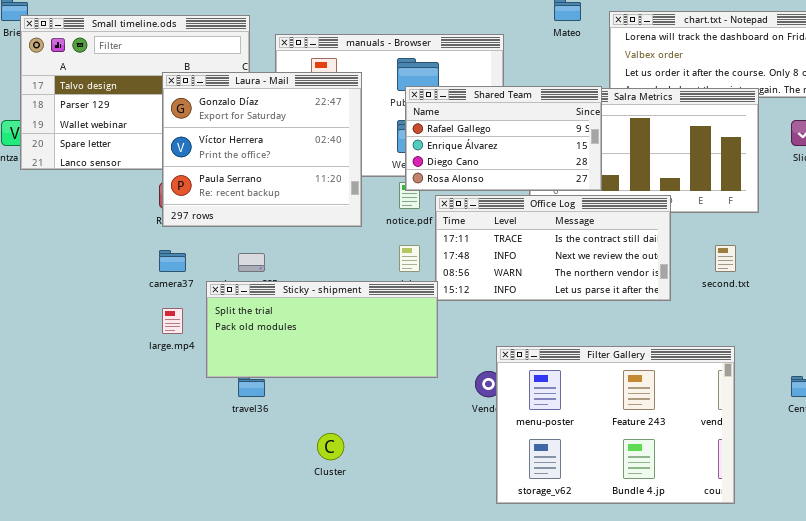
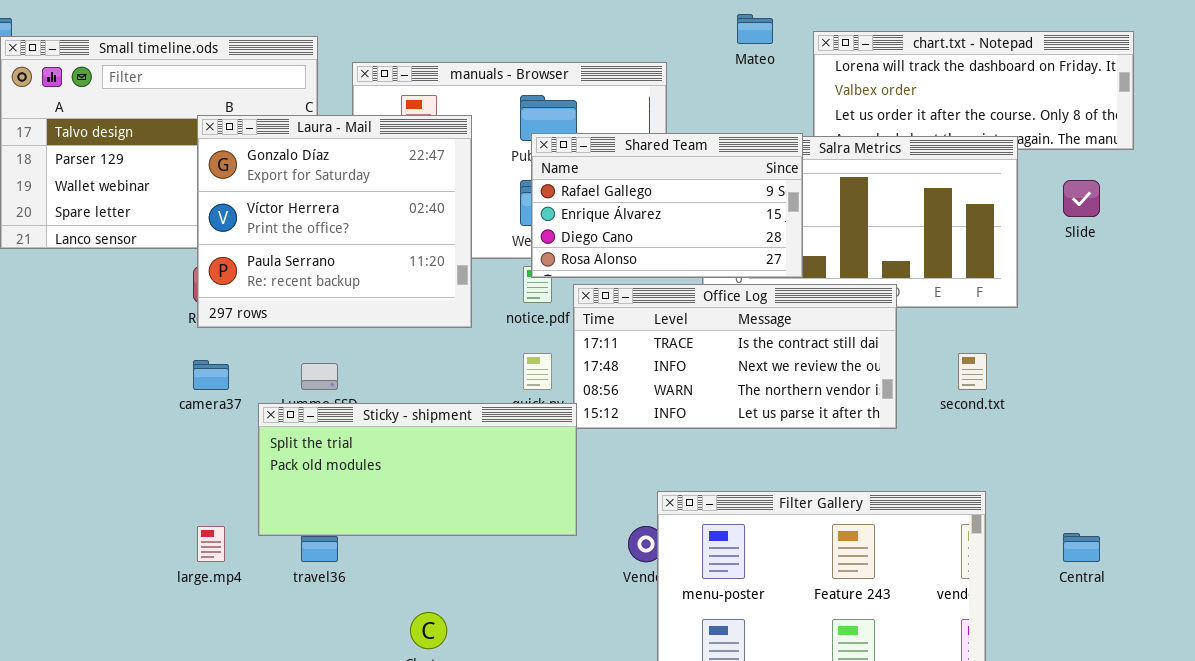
large.mp4: [162,308,183,334] -> [197,526,225,562], moved

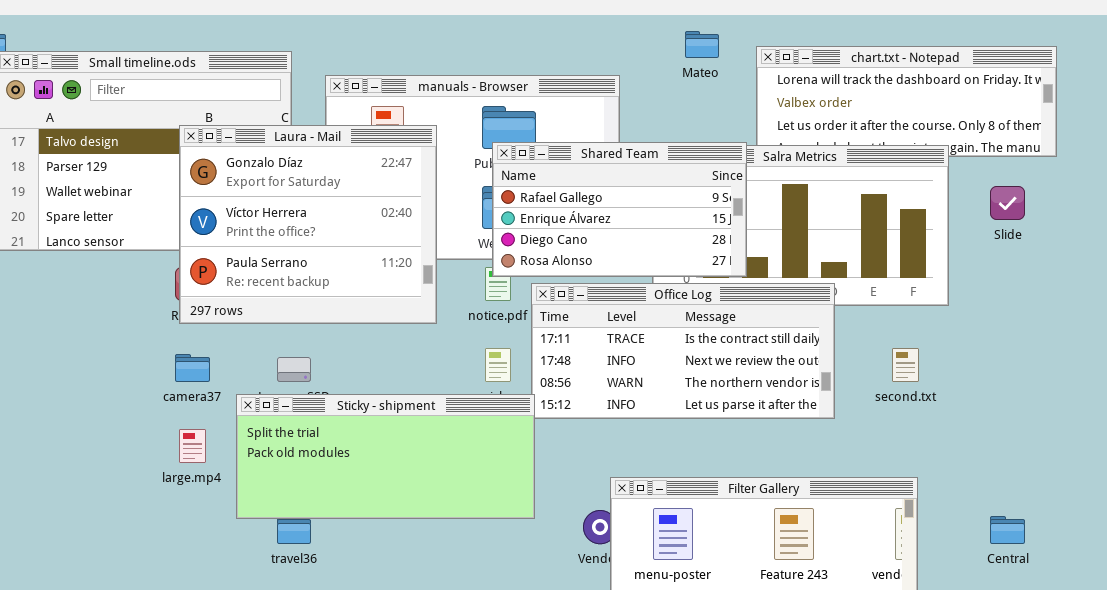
large.mp4: [197,526,225,562] -> [179,429,206,463], moved

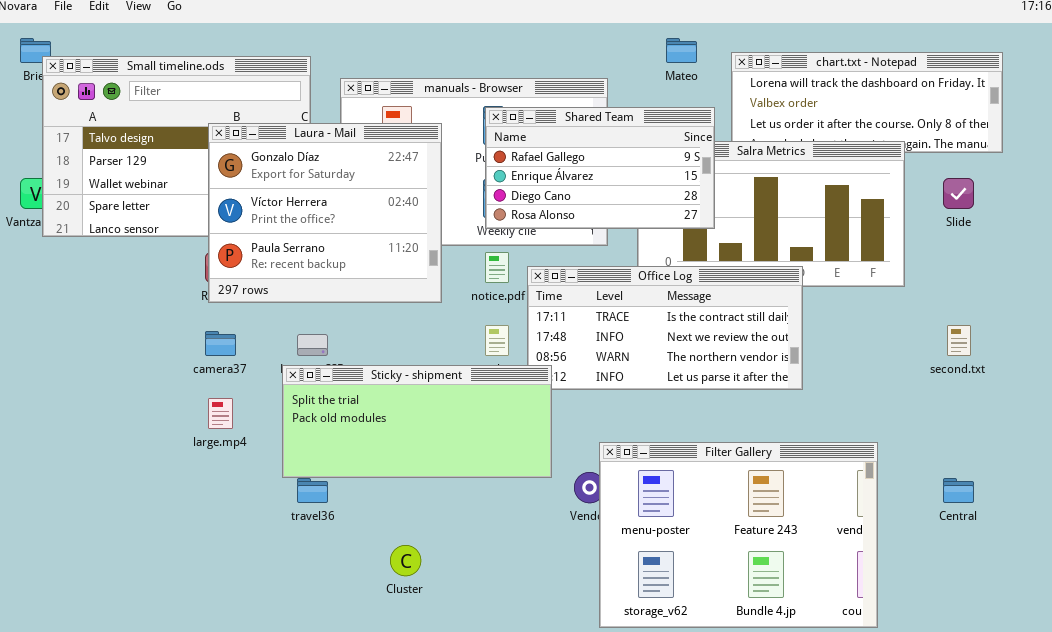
Shared Team: [492,142,747,277] -> [485,107,715,229], moved
second.txt: [892,348,919,382] -> [947,325,971,356], moved
Sticky - shipment: [236,394,535,519] -> [282,365,552,478], moved

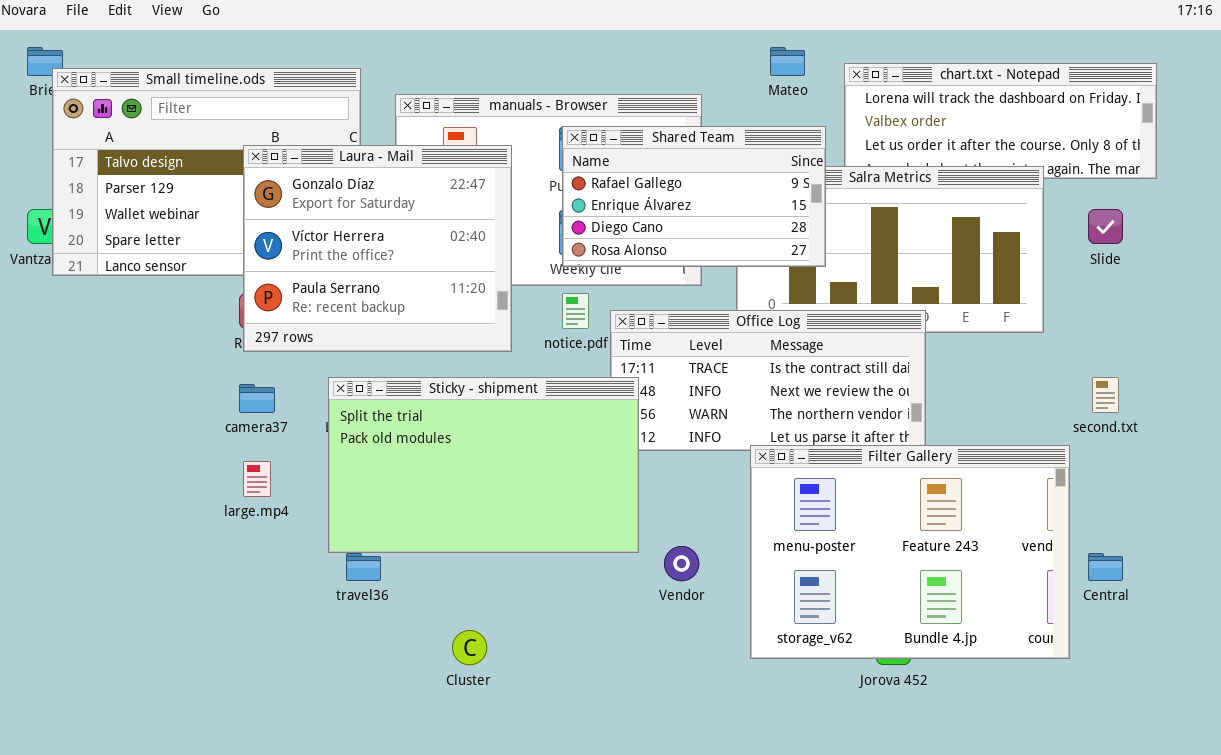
Sticky - shipment: [282,365,552,478] -> [328,377,639,553], resized
Filter Gallery: [599,442,878,628] -> [750,445,1070,659], moved

